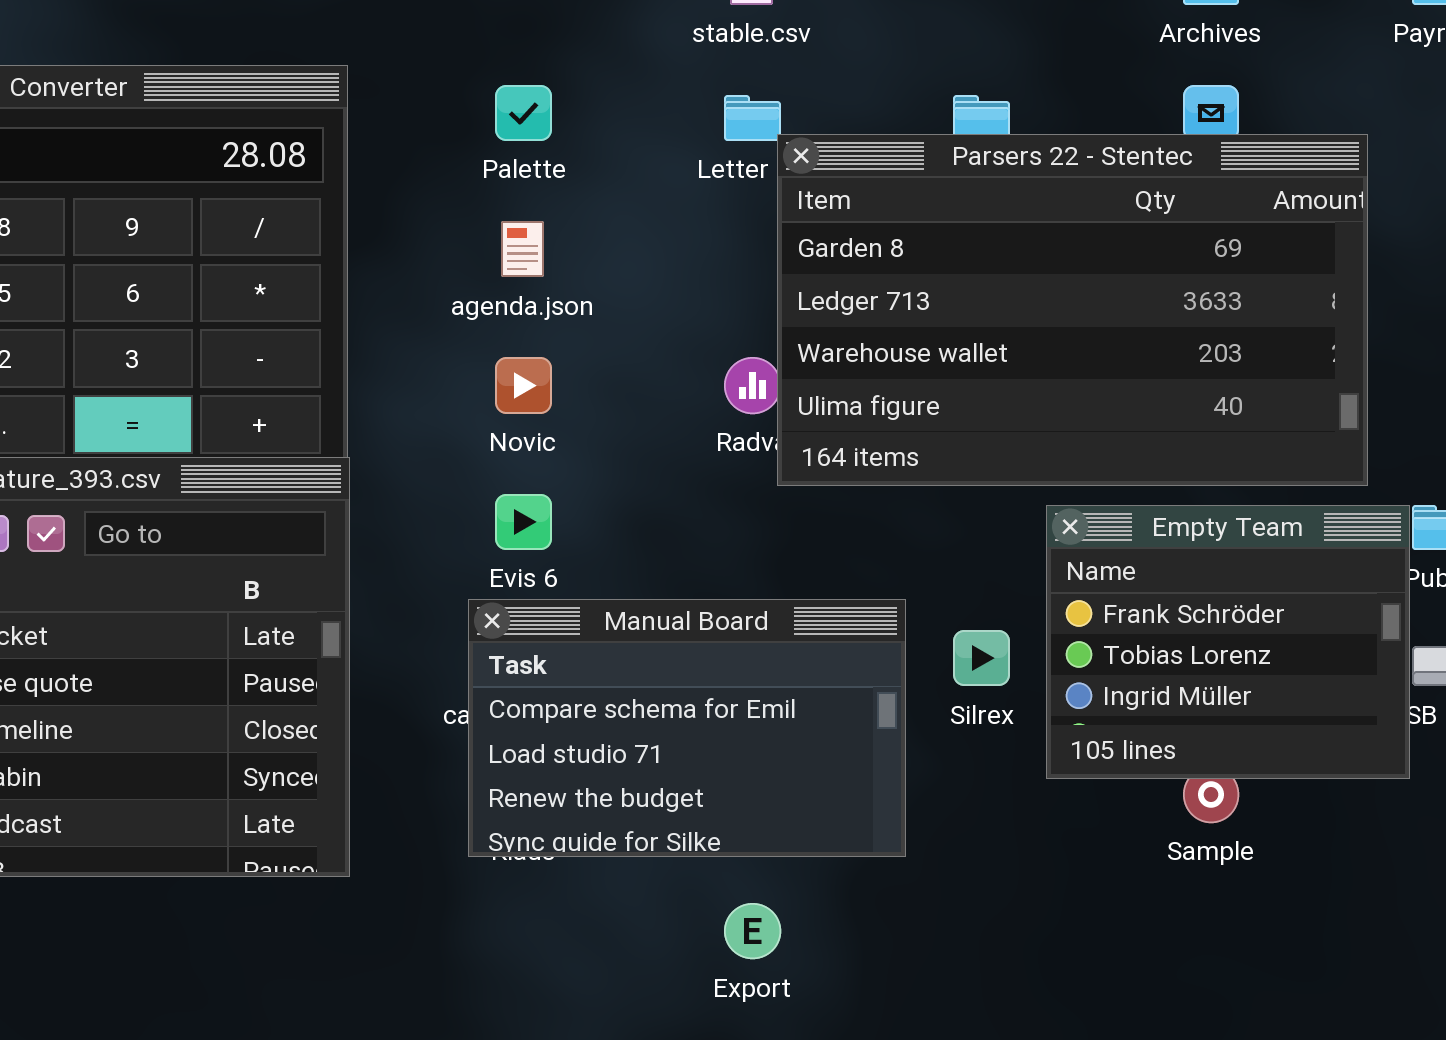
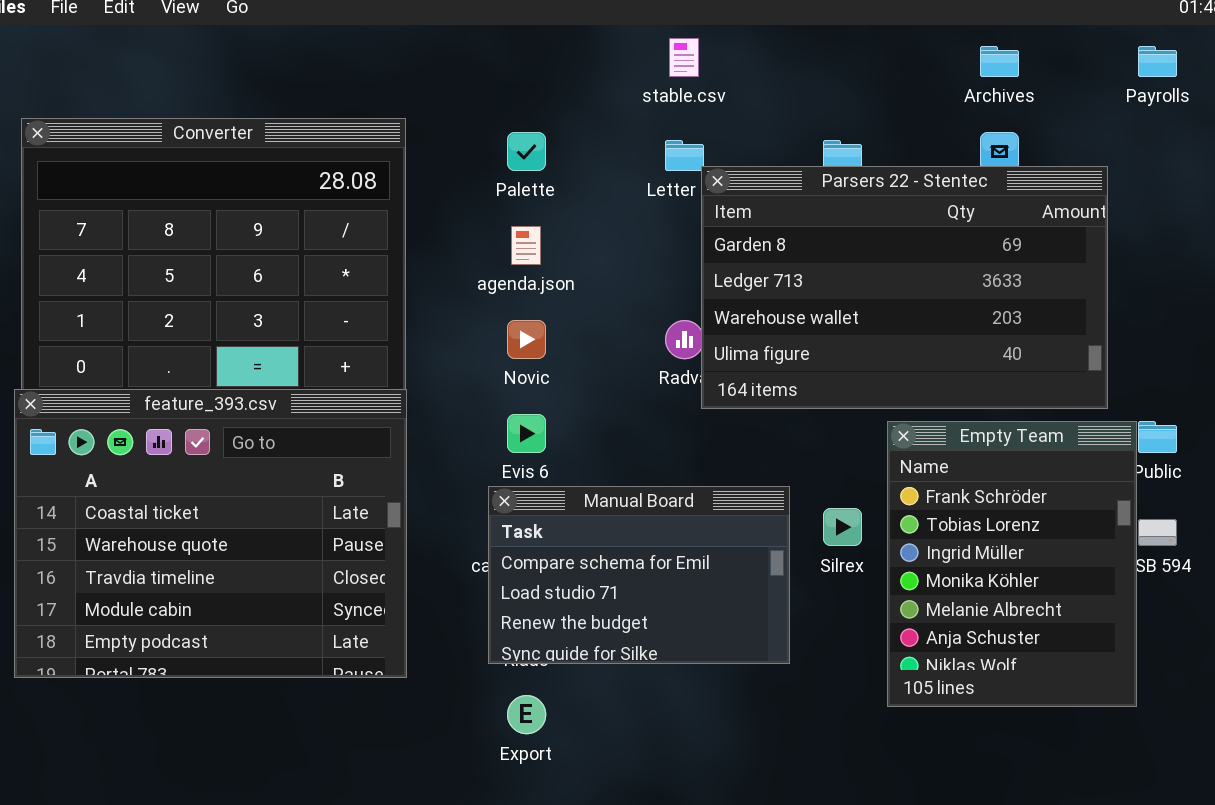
Empty Team: [1046,505,1410,779] -> [887,421,1137,707], resized
Export: [724,903,781,959] -> [507,695,546,734], moved

